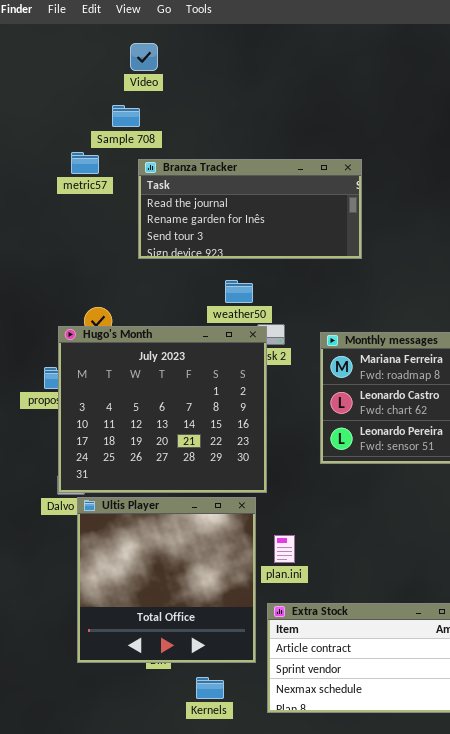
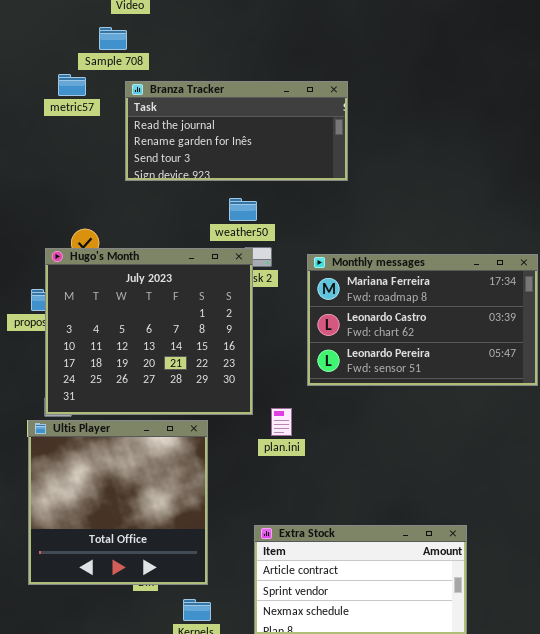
weather50: [225,280,253,303] -> [229,198,257,221], moved
Ultis Player: [77,497,256,663] -> [28,420,208,585], moved
plan.ini: [274,535,295,563] -> [271,408,292,436], moved

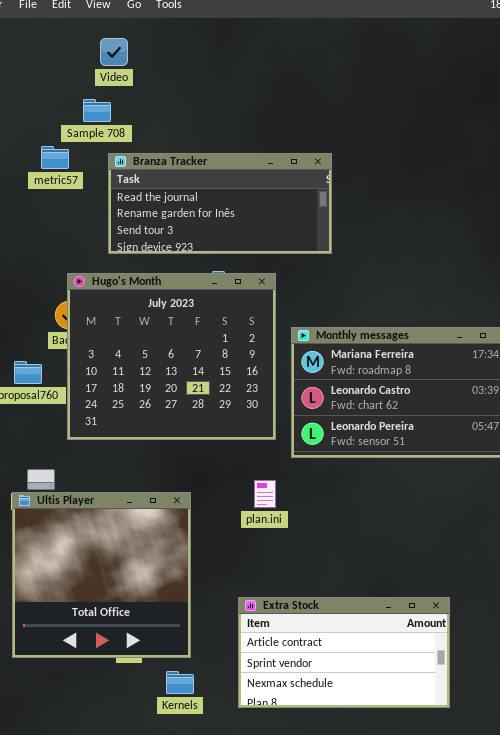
Hugo's Month: [45,248,253,415] -> [67,273,276,440], moved

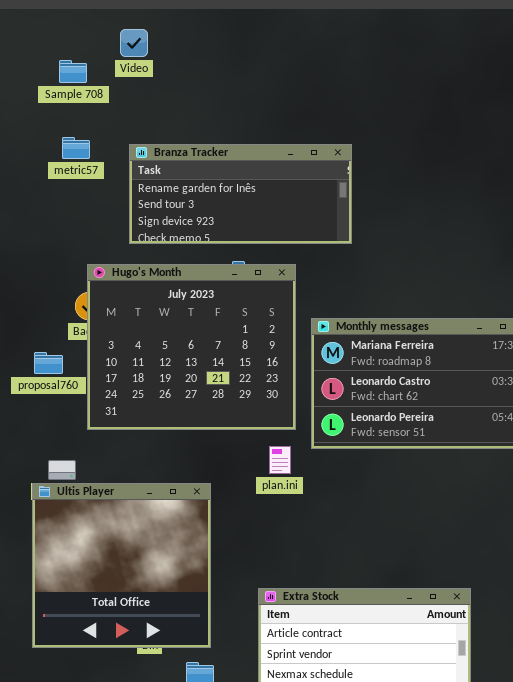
Sample 708: [83,99,111,122] -> [59,60,87,83], moved
Branza Tracker: [108,153,332,254] -> [129,144,352,244], scrolled down 1 row
plan.ini: [254,480,276,508] -> [269,446,291,474], moved

